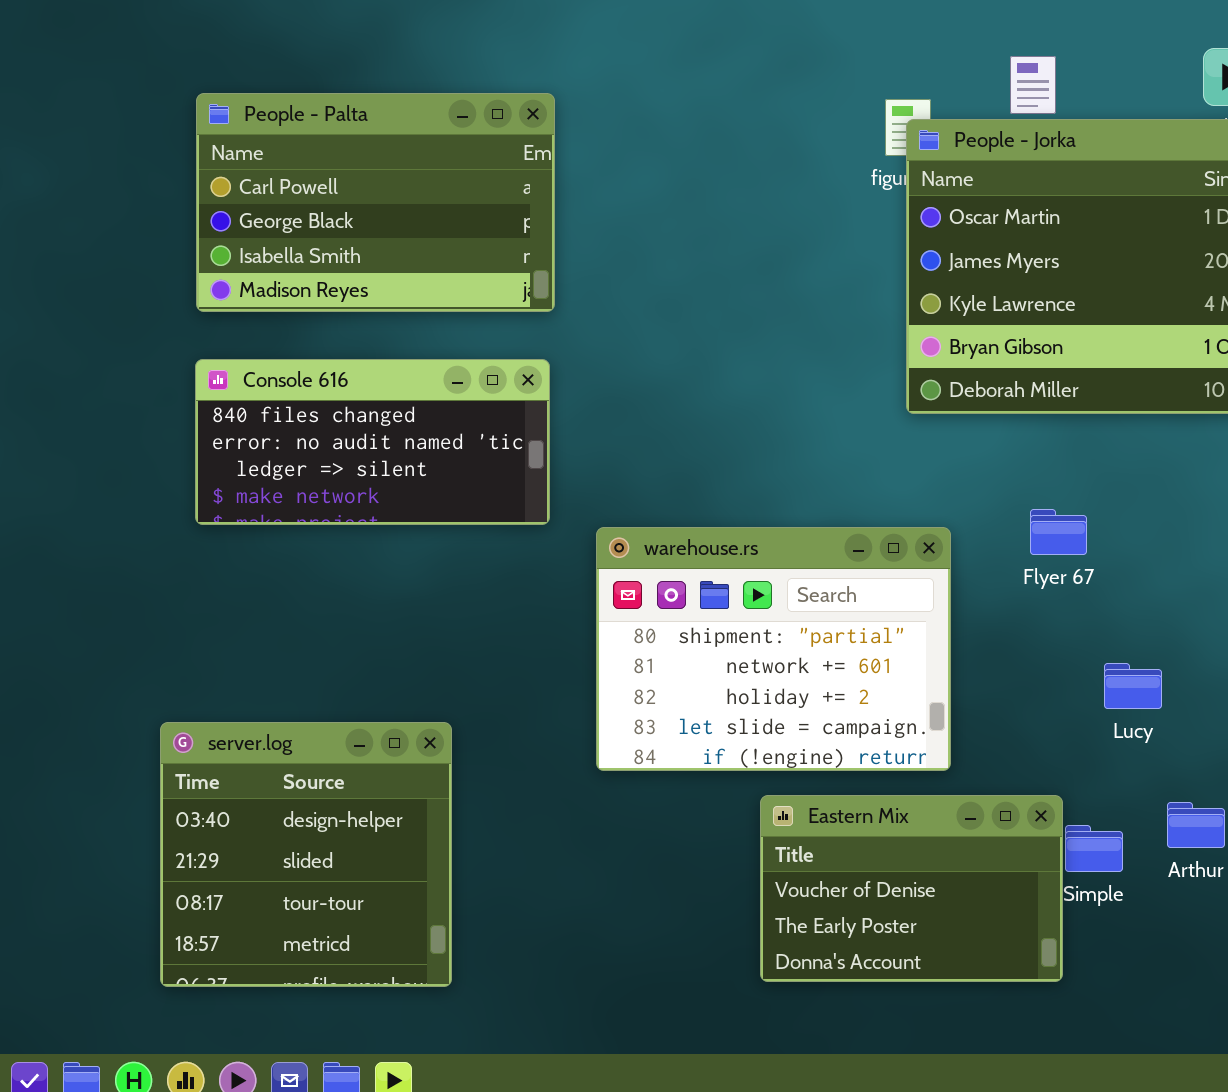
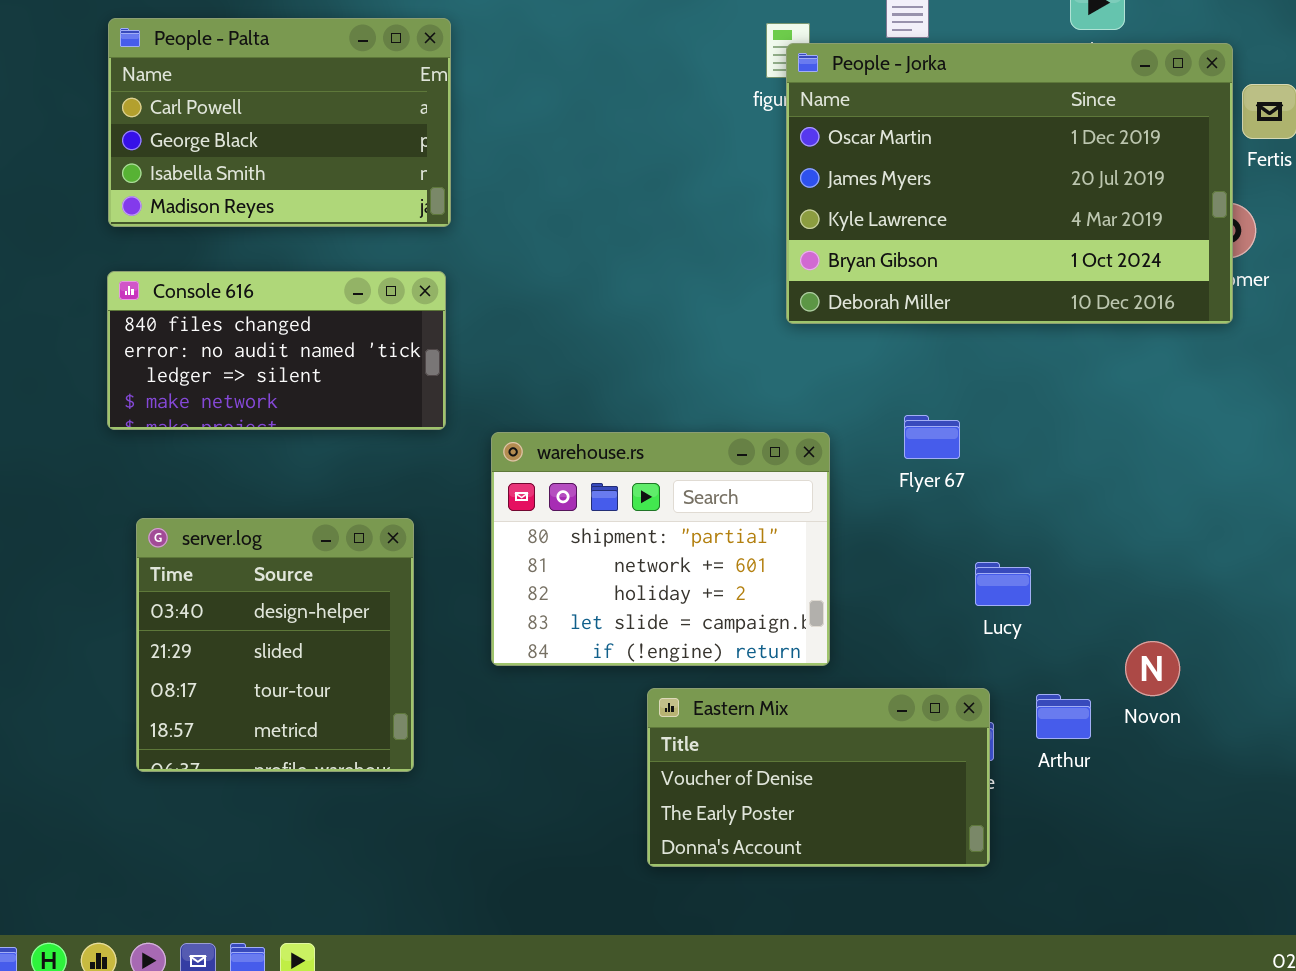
server.log: [160,722,452,987] -> [136,518,414,772], moved
Eastern Mix: [760,795,1063,982] -> [647,688,990,867], resized

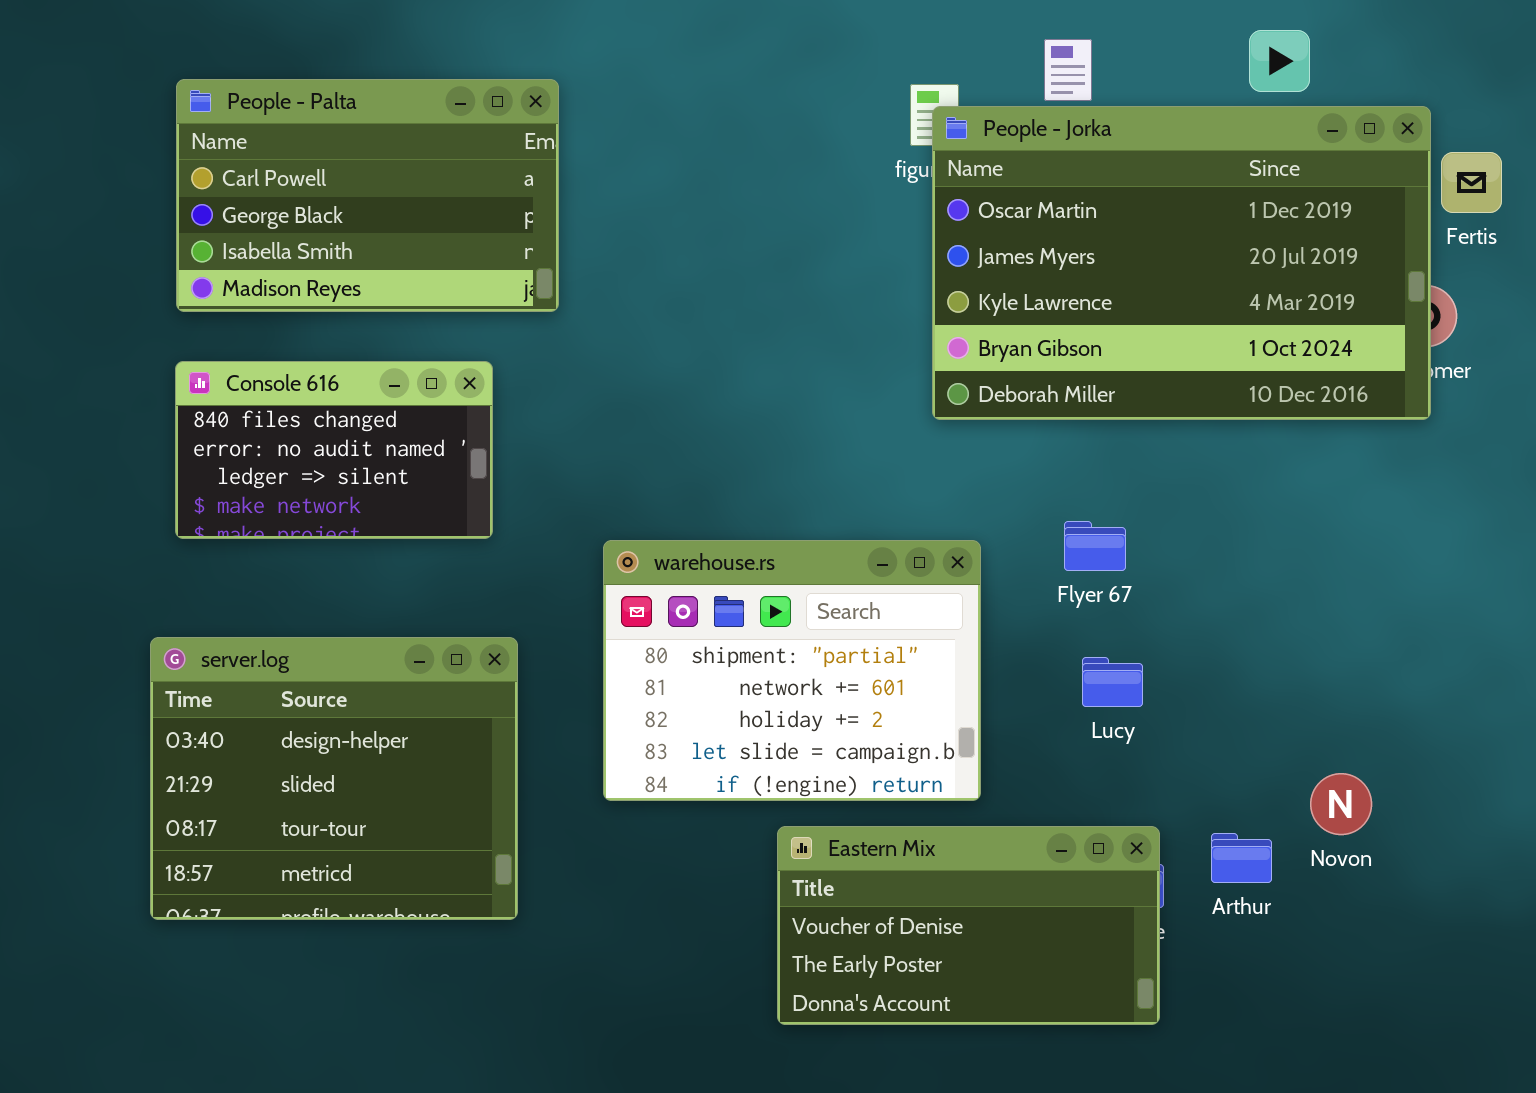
Console 616: [107,271,446,430] -> [175,361,493,539], resized
server.log: [136,518,414,772] -> [150,637,518,920], resized
Lucy: [975,562,1031,606] -> [1082,657,1143,707], moved

